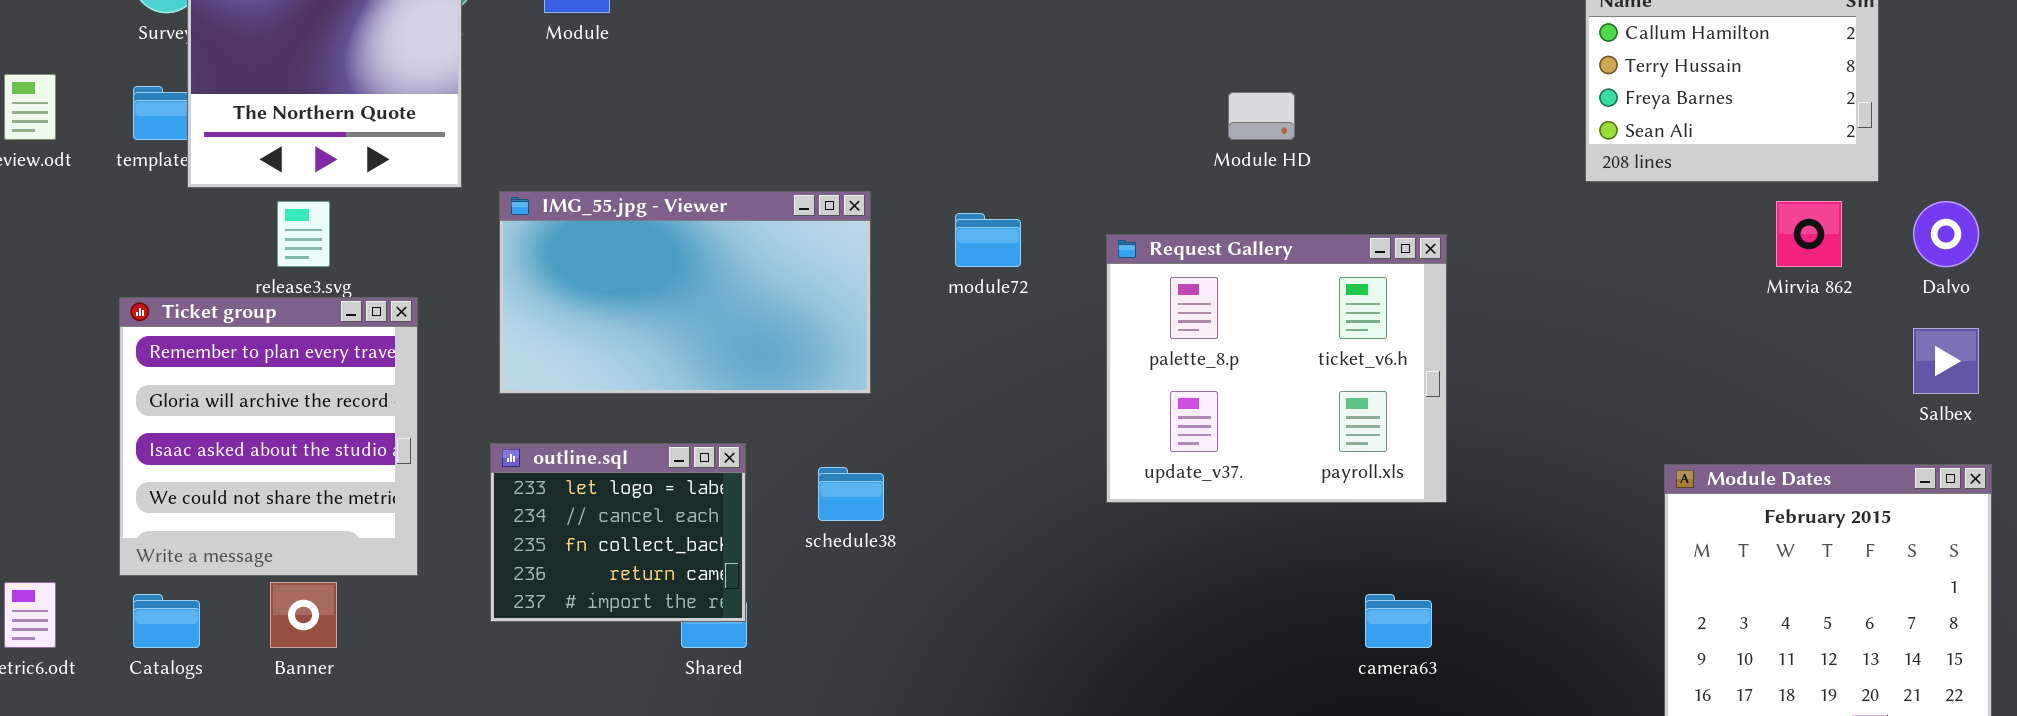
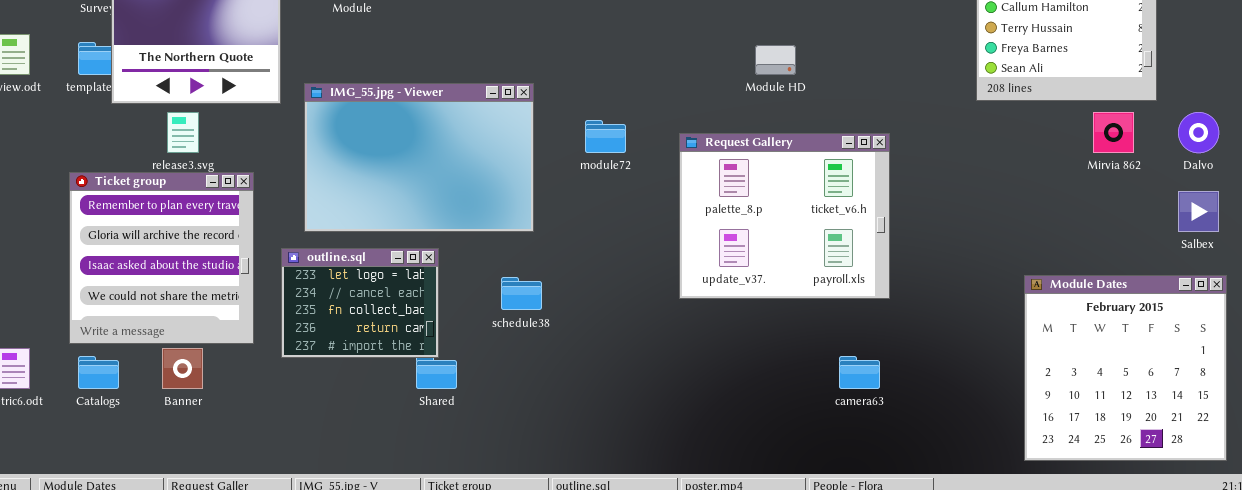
IMG_55.jpg - Viewer: [499,191,871,394] -> [304,83,534,232], resized
outline.sql: [490,443,746,622] -> [281,248,439,358], moved

